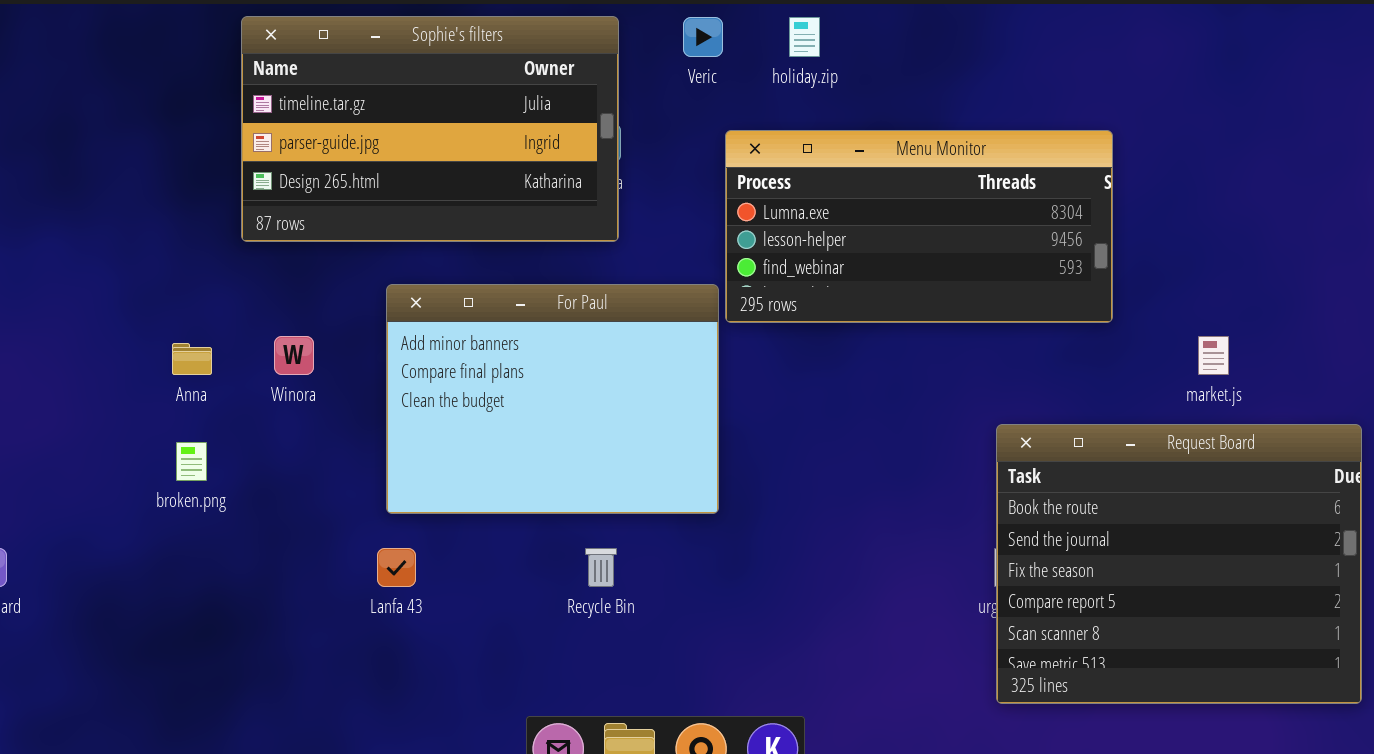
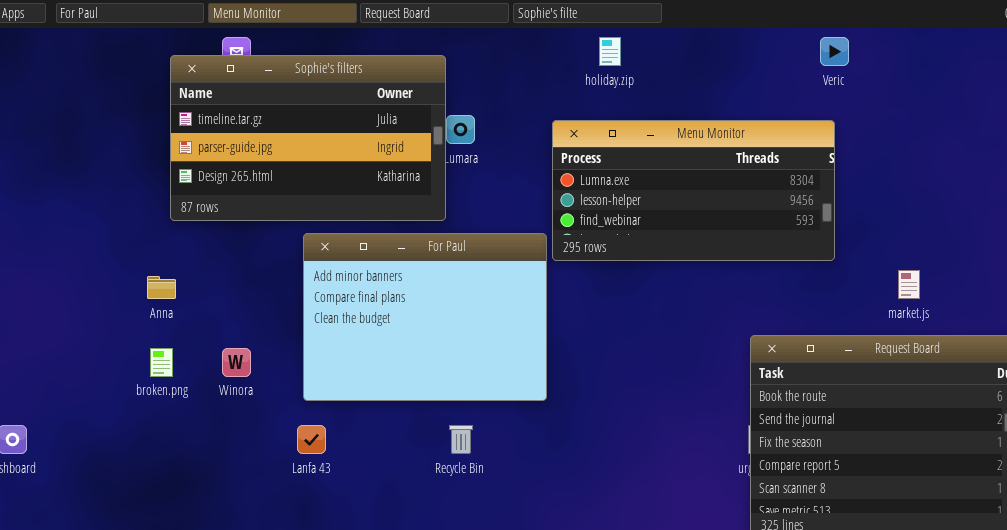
Sophie's filters: [241,16,619,242] -> [170,55,446,221], moved
Veric: [683,17,723,57] -> [820,37,849,66], moved
Winora: [274,336,314,375] -> [222,348,251,377], moved

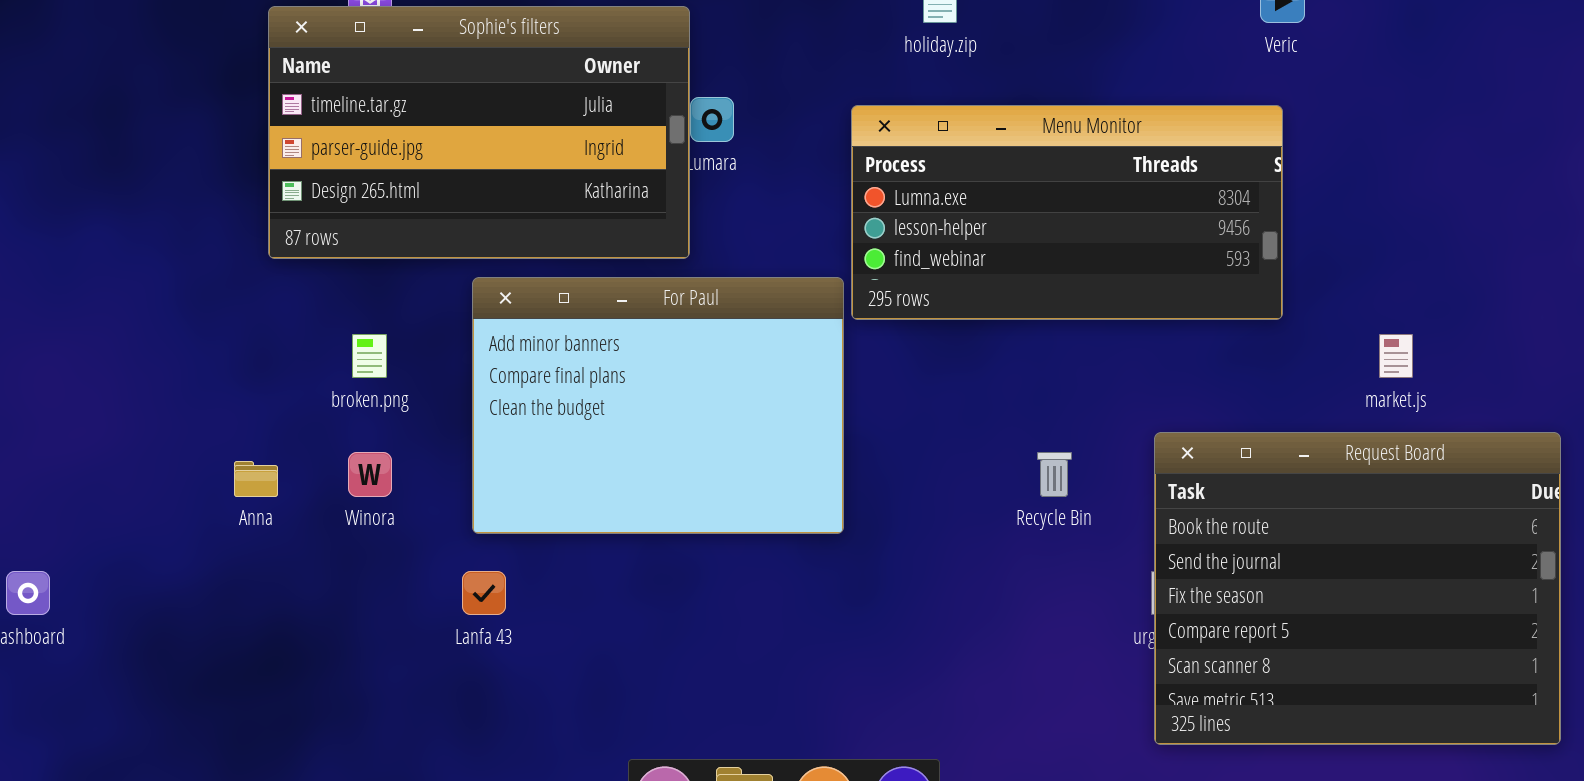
Anna: [147,276,176,299] -> [234,461,278,497], moved
broken.png: [150,348,173,377] -> [352,334,387,378], moved
Recycle Bin: [449,425,473,454] -> [1037,452,1072,497], moved

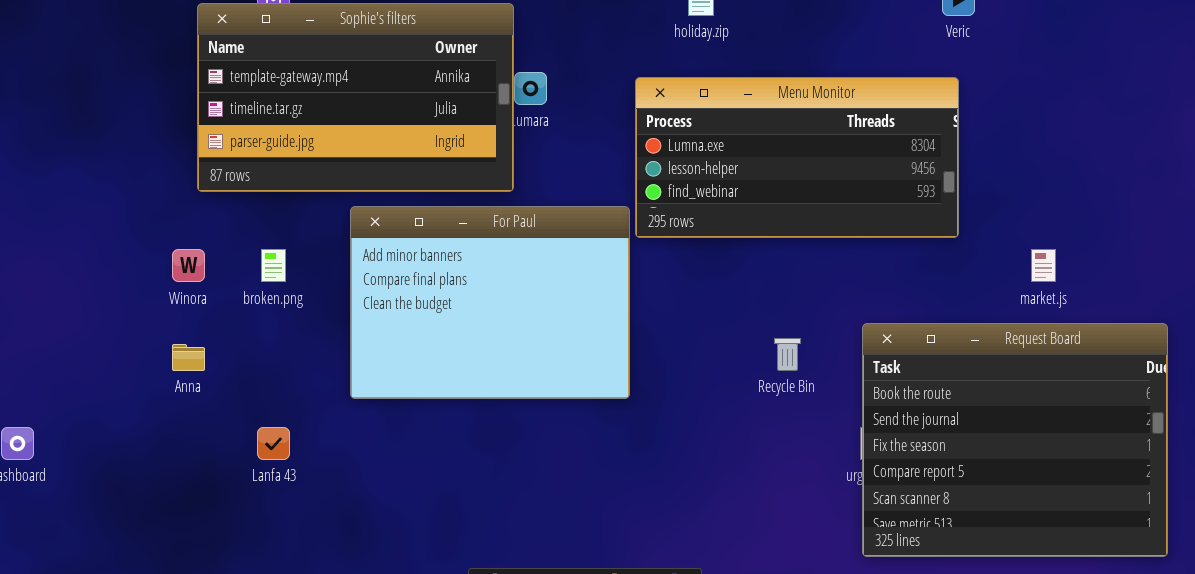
Sophie's filters: [268,6,690,259] -> [197,3,514,192], scrolled up 1 row
Winora: [348,452,392,497] -> [172,249,205,282], moved
Lanfa 43: [462,571,506,615] -> [257,427,290,460], moved

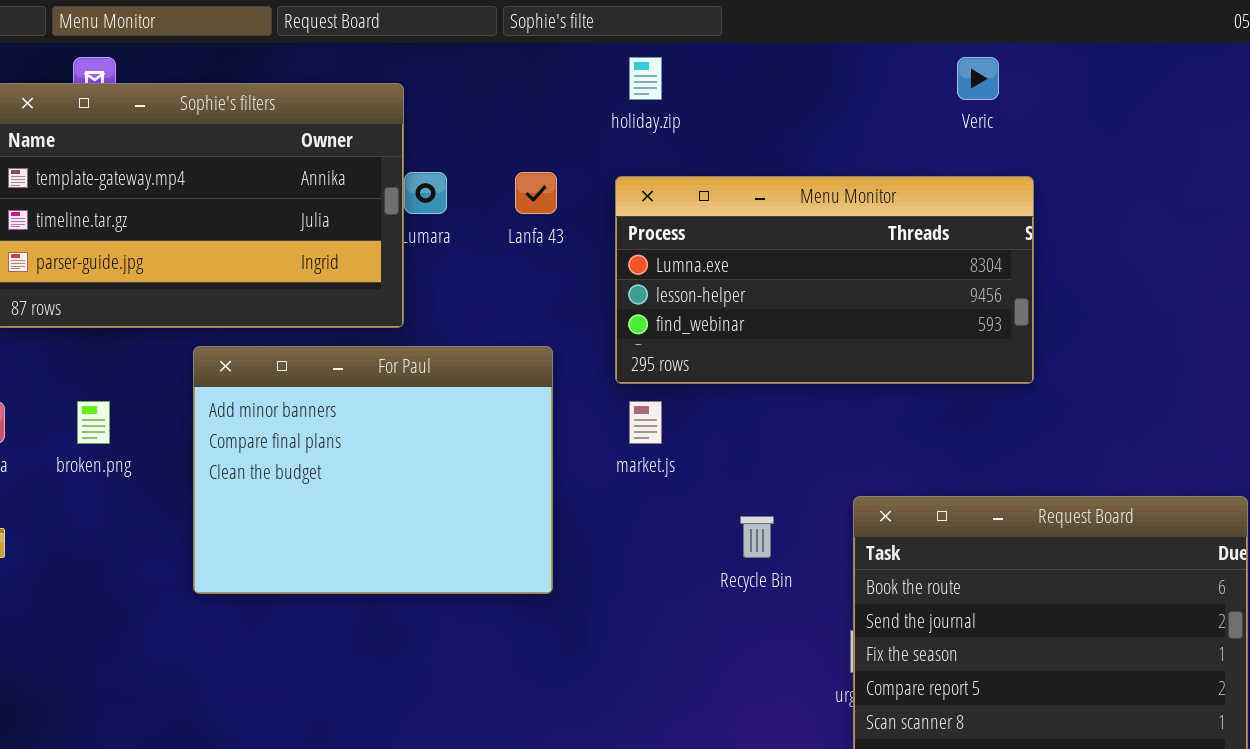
Menu Monitor: [635,77,959,238] -> [615,176,1034,384], moved
market.js: [1031,249,1056,282] -> [629,401,662,444], moved
Lanfa 43: [257,427,290,460] -> [515,172,557,214], moved

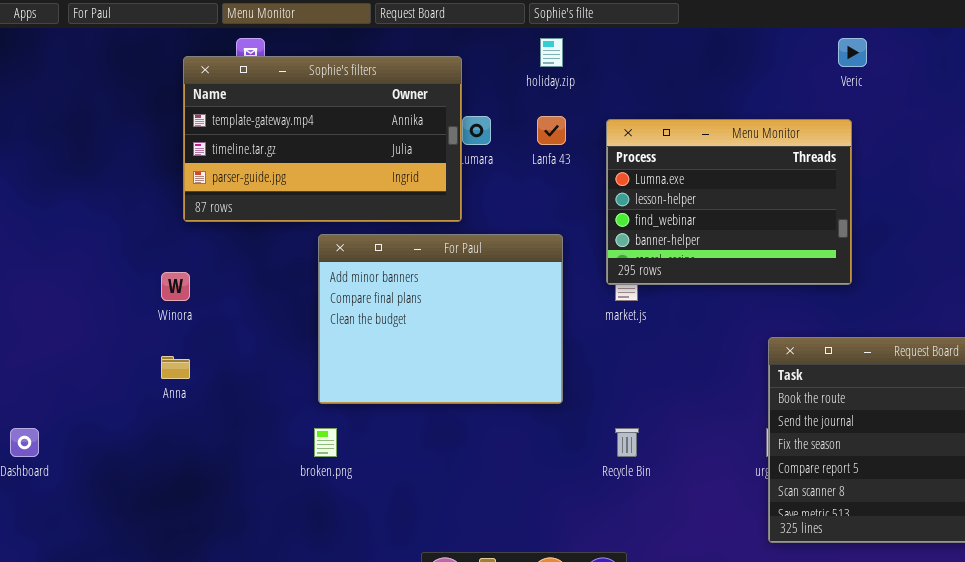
holiday.zip: [629,57,662,100] -> [540,38,563,67], moved
Menu Monitor: [615,176,1034,384] -> [606,119,852,285], resized
broken.png: [77,401,110,444] -> [314,428,337,457], moved
Recycle Bin: [740,516,774,558] -> [615,428,639,457], moved

